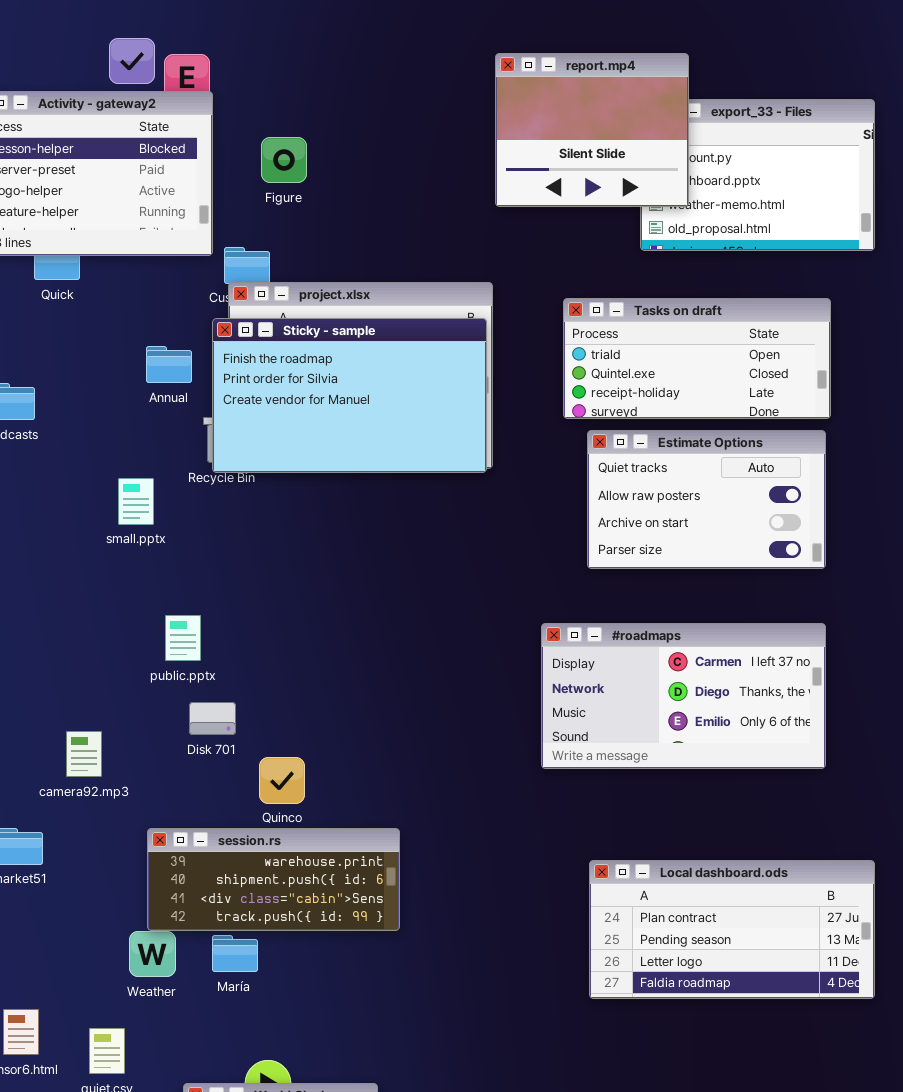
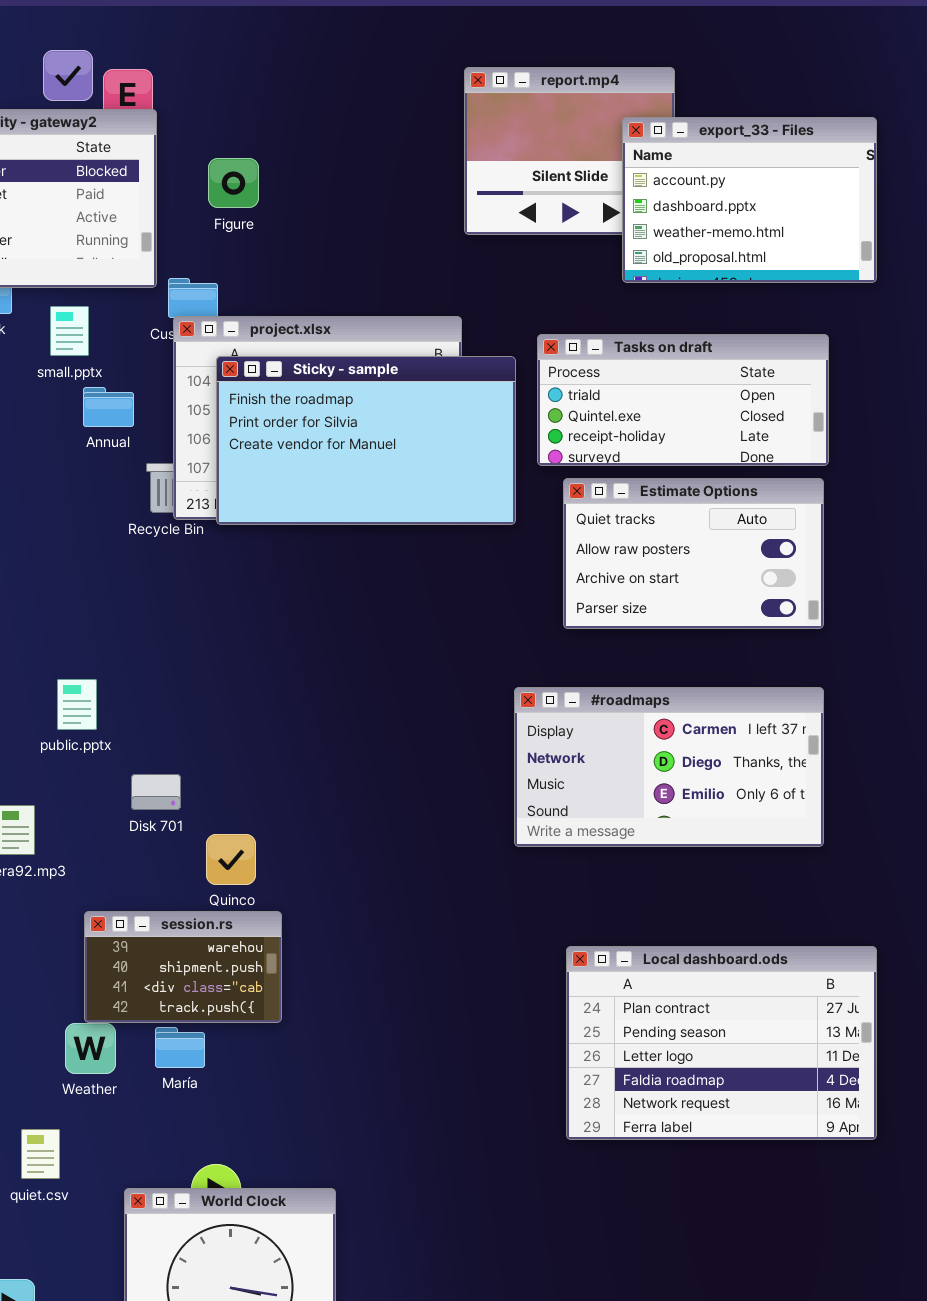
export_33 - Files: [640,99,875,251] -> [622,117,877,283], raised
Sticky - sample: [212,318,487,473] -> [216,356,516,525], moved
small.pptx: [118,478,154,525] -> [50,306,89,356], moved
public.pptx: [165,615,201,661] -> [57,679,97,730], moved
session.rs: [147,828,400,931] -> [84,911,282,1023], resized
Local dashboard.ods: [589,860,875,999] -> [566,946,877,1140], resized

